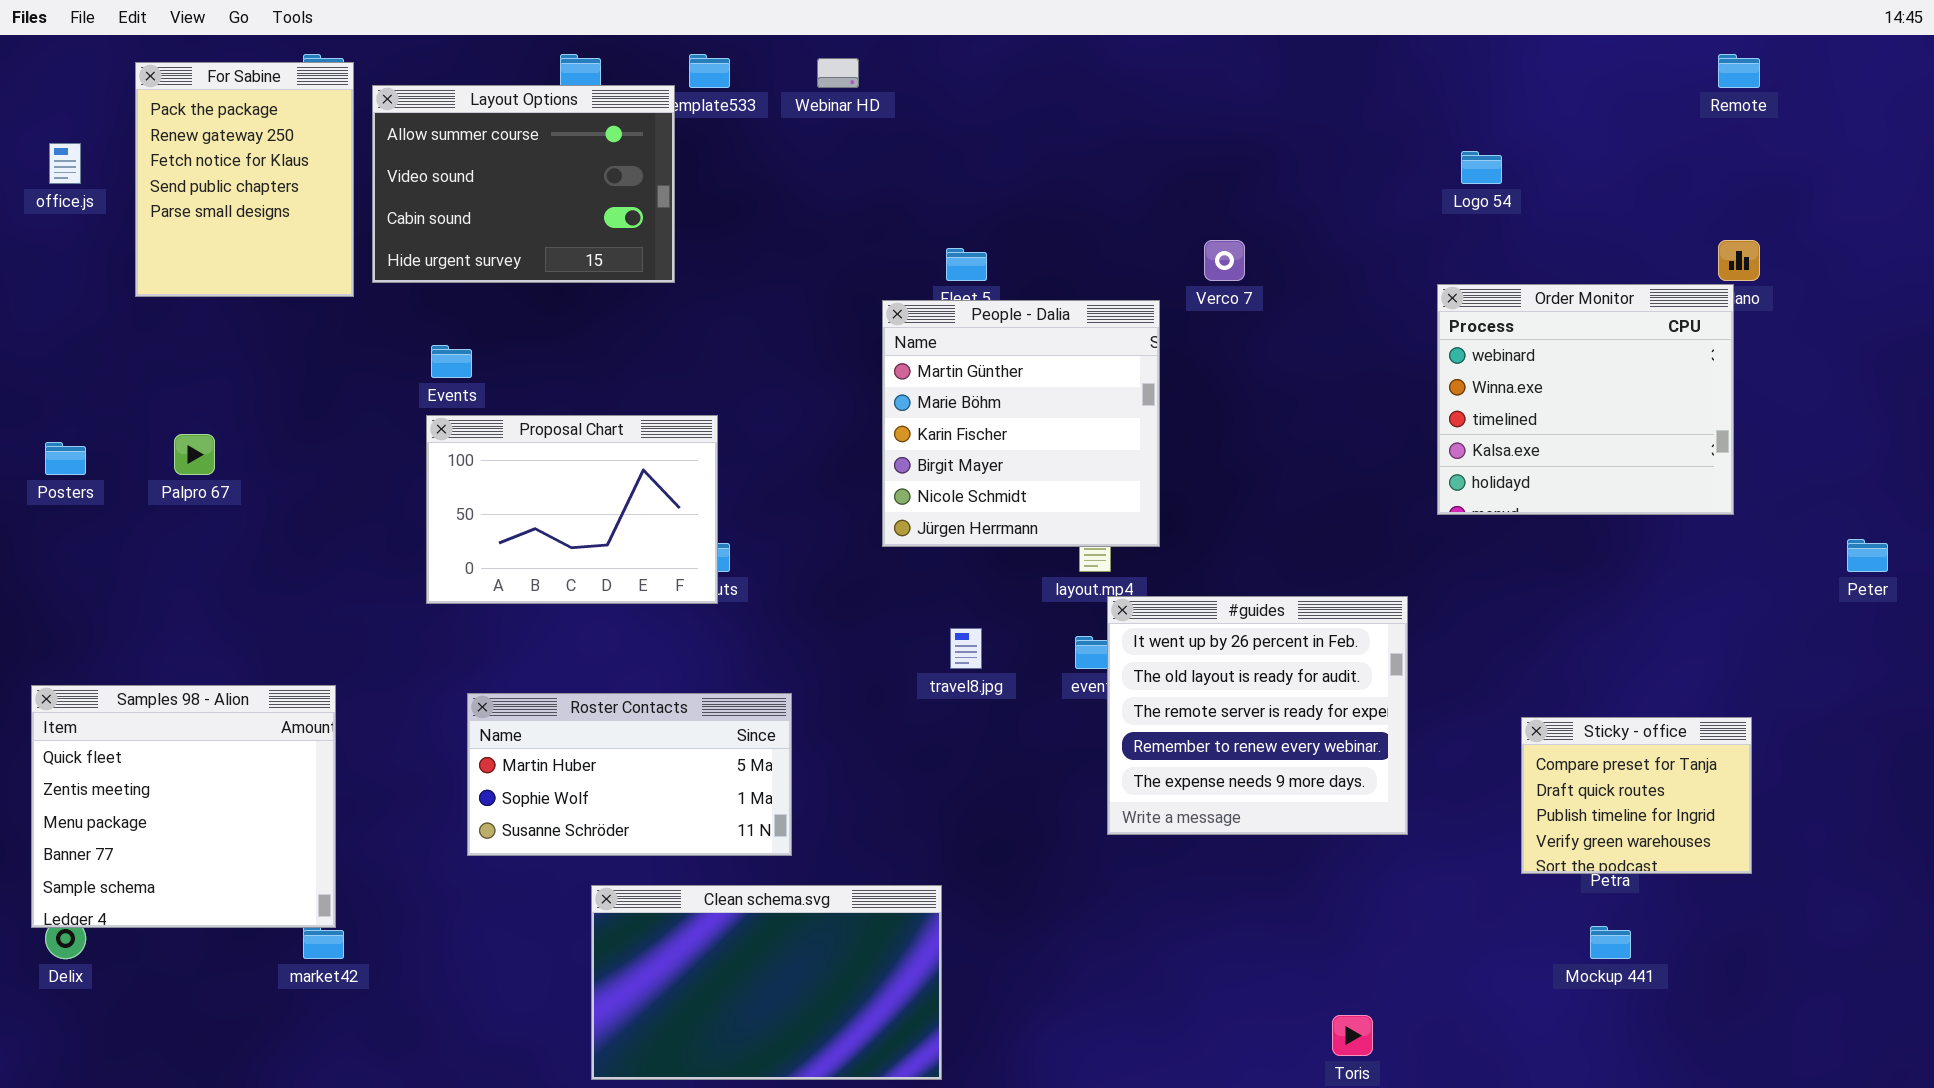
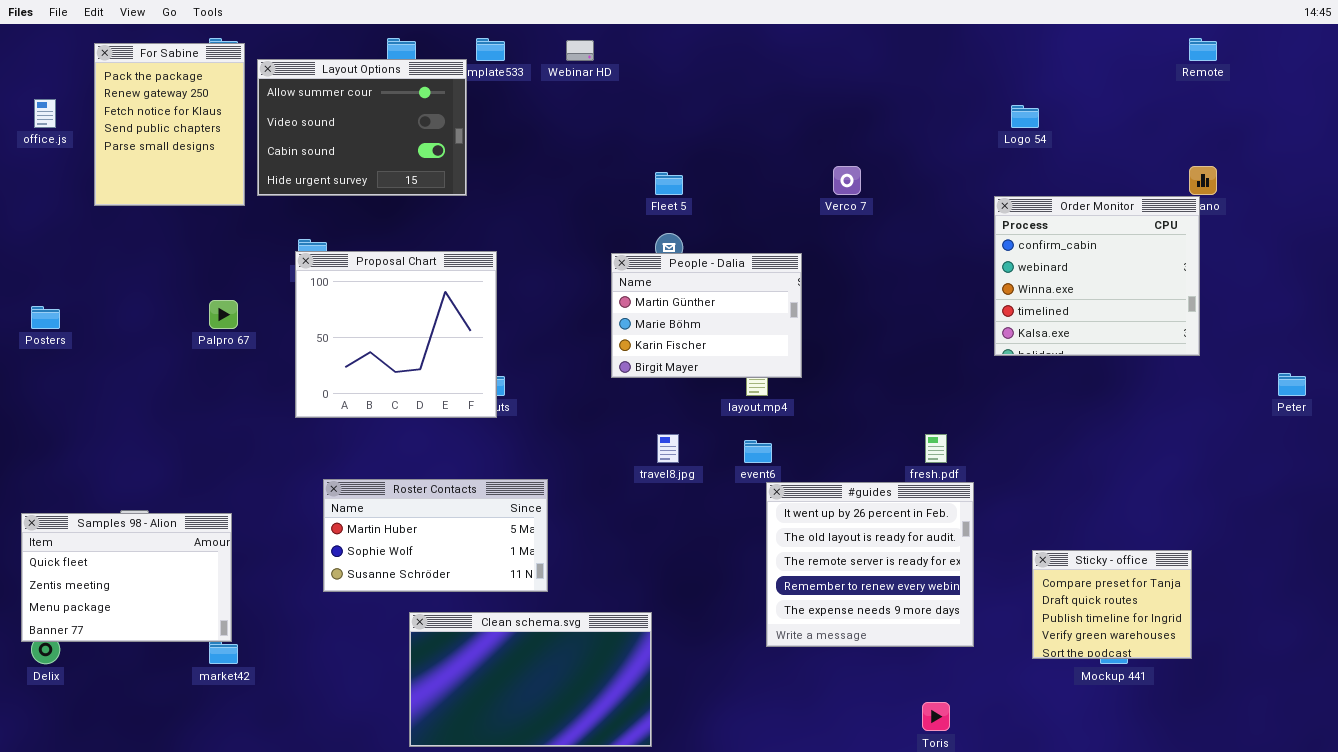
Order Monitor: [1437,284,1734,515] -> [994,196,1200,356], scrolled up 1 row
People - Dalia: [882,300,1160,547] -> [611,253,802,378], resized
Proposal Chart: [426,415,718,604] -> [295,251,497,418], resized
Palpro 67: [174,434,215,475] -> [209,300,238,329], moved
#guides: [1107,596,1408,835] -> [766,482,974,647], moved
Samples 98 - Alion: [31,685,336,928] -> [21,513,232,642], resized
Sticky - office: [1521,717,1752,874] -> [1032,550,1192,659], moved

